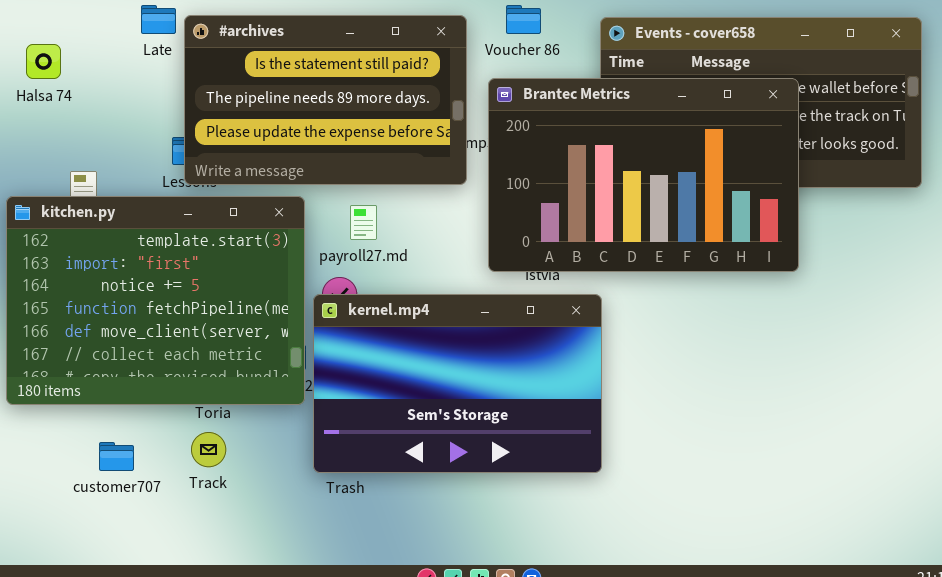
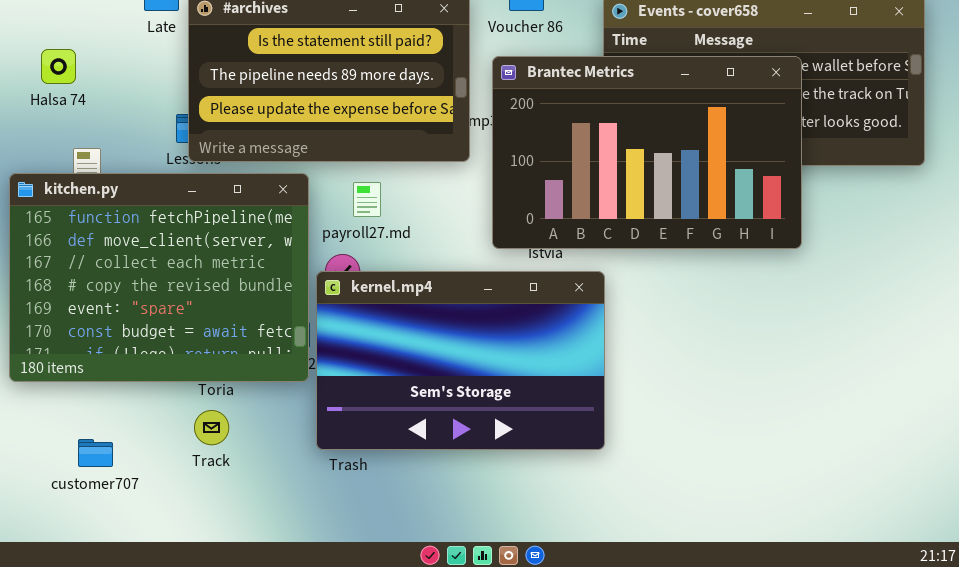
Halsa 74: [26,44,61,79] -> [41,49,76,84], moved
kitchen.py: [6,196,305,405] -> [9,173,309,382], scrolled down 3 rows
customer707: [99,442,134,471] -> [78,439,113,467], moved

